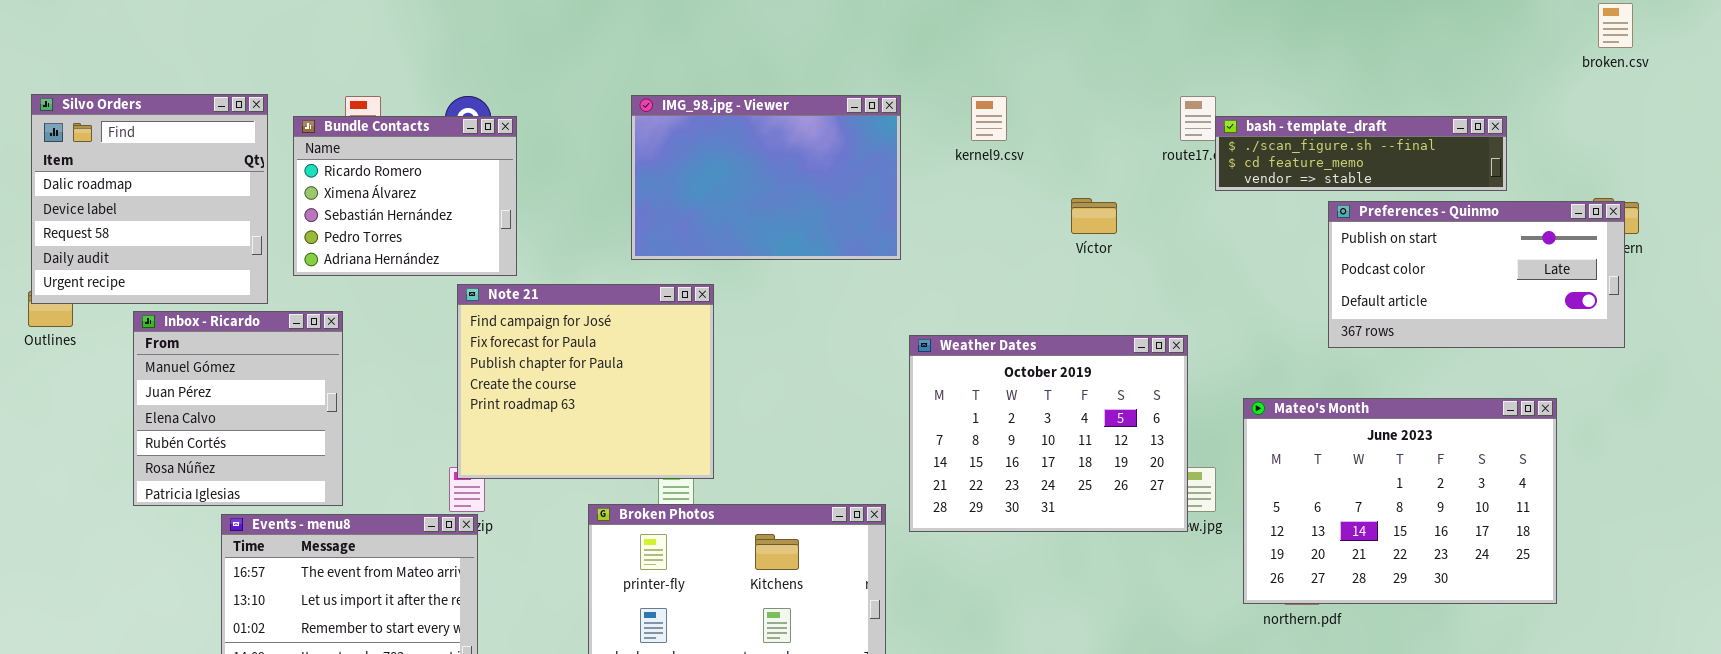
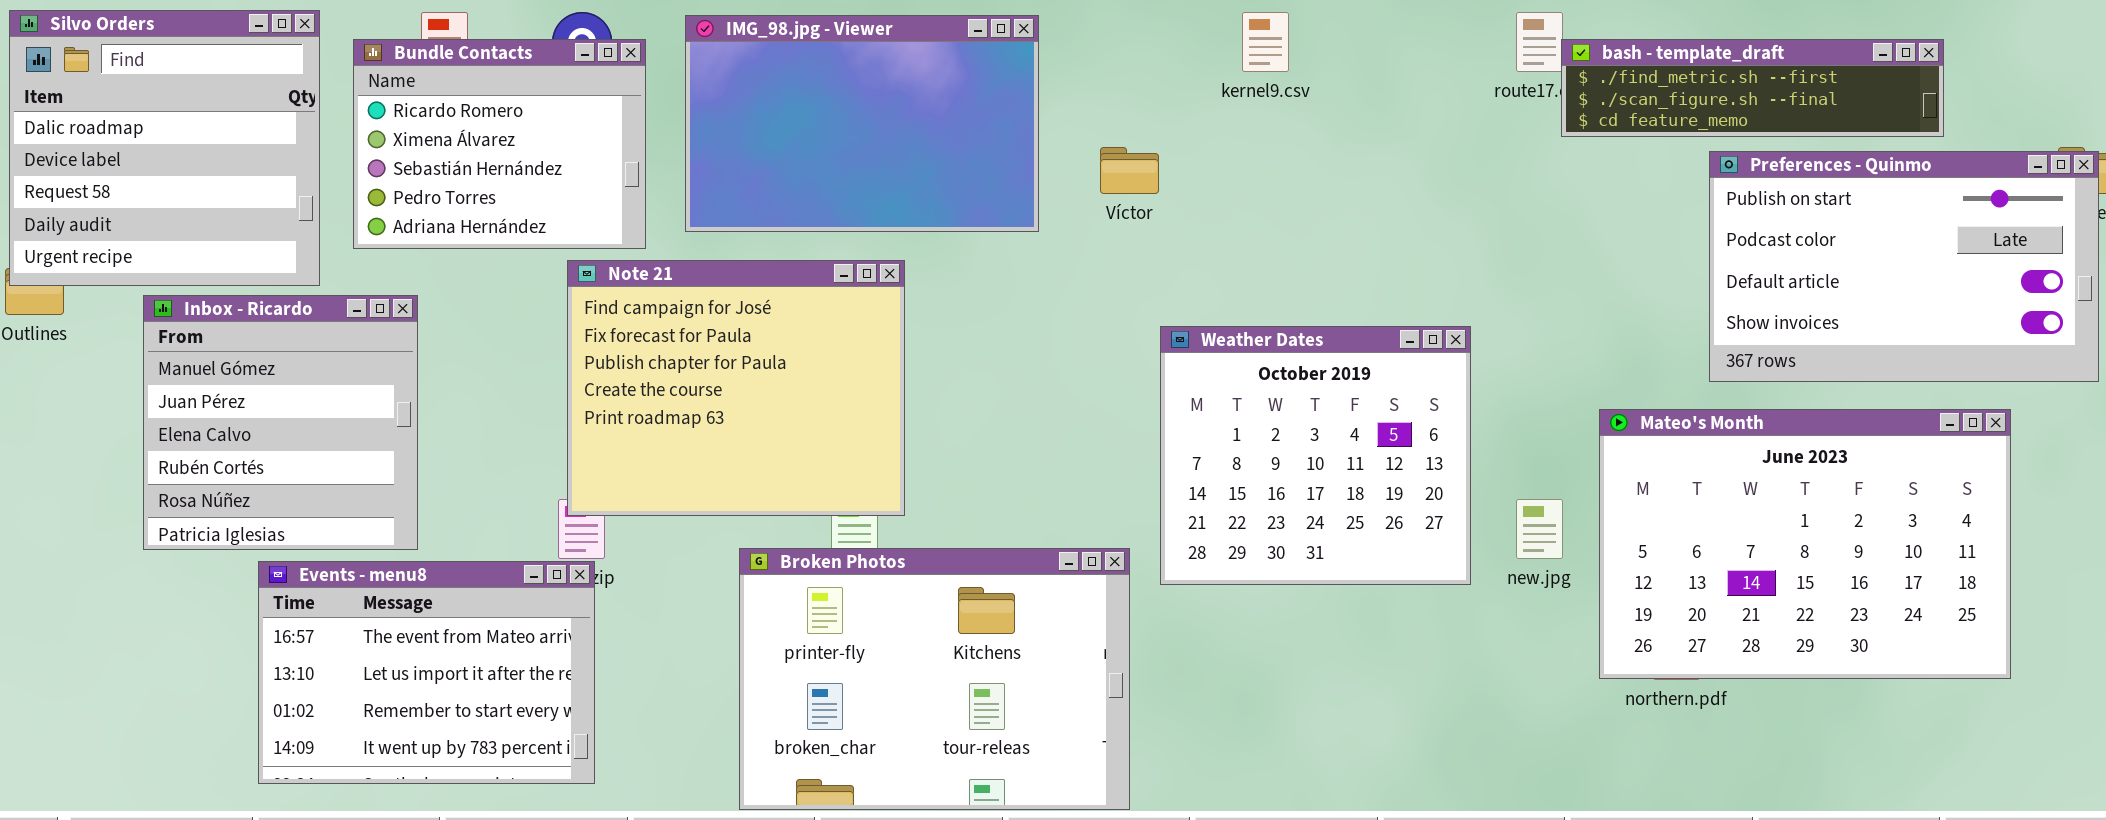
IMG_98.jpg - Viewer: [631,95,901,260] -> [685,15,1039,232], moved
bash - template_draft: [1215,116,1507,191] -> [1561,39,1944,137], scrolled up 1 row
Víctor: [1071,198,1117,234] -> [1100,147,1159,194], moved
Preferences - Quinmo: [1328,201,1625,348] -> [1709,151,2099,382], resized
Weather Dates: [909,335,1188,532] -> [1160,326,1471,585], resized

